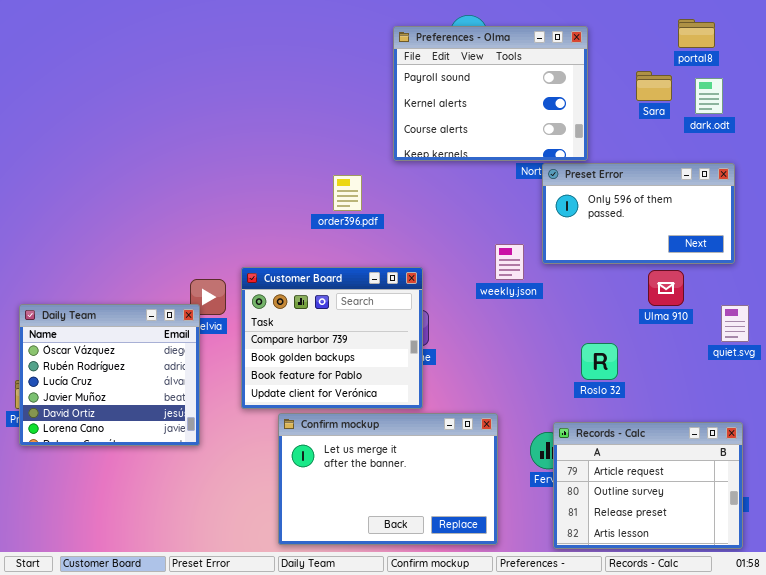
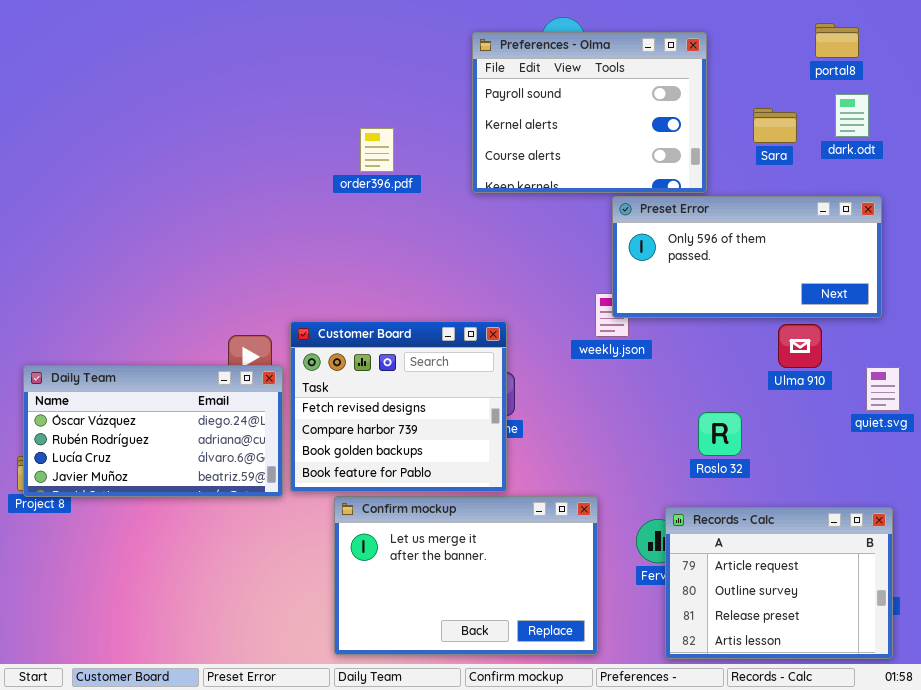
Sara: [636,71,672,101] -> [753,108,797,143], moved
Preset Error: [542,163,735,264] -> [612,196,882,318], resized
order396.pdf: [333,175,362,211] -> [360,128,394,172], moved
Customer Board: [241,267,423,409] -> [290,321,507,492], scrolled up 1 row
Daily Team: [19,304,200,446] -> [23,365,283,497], resized

